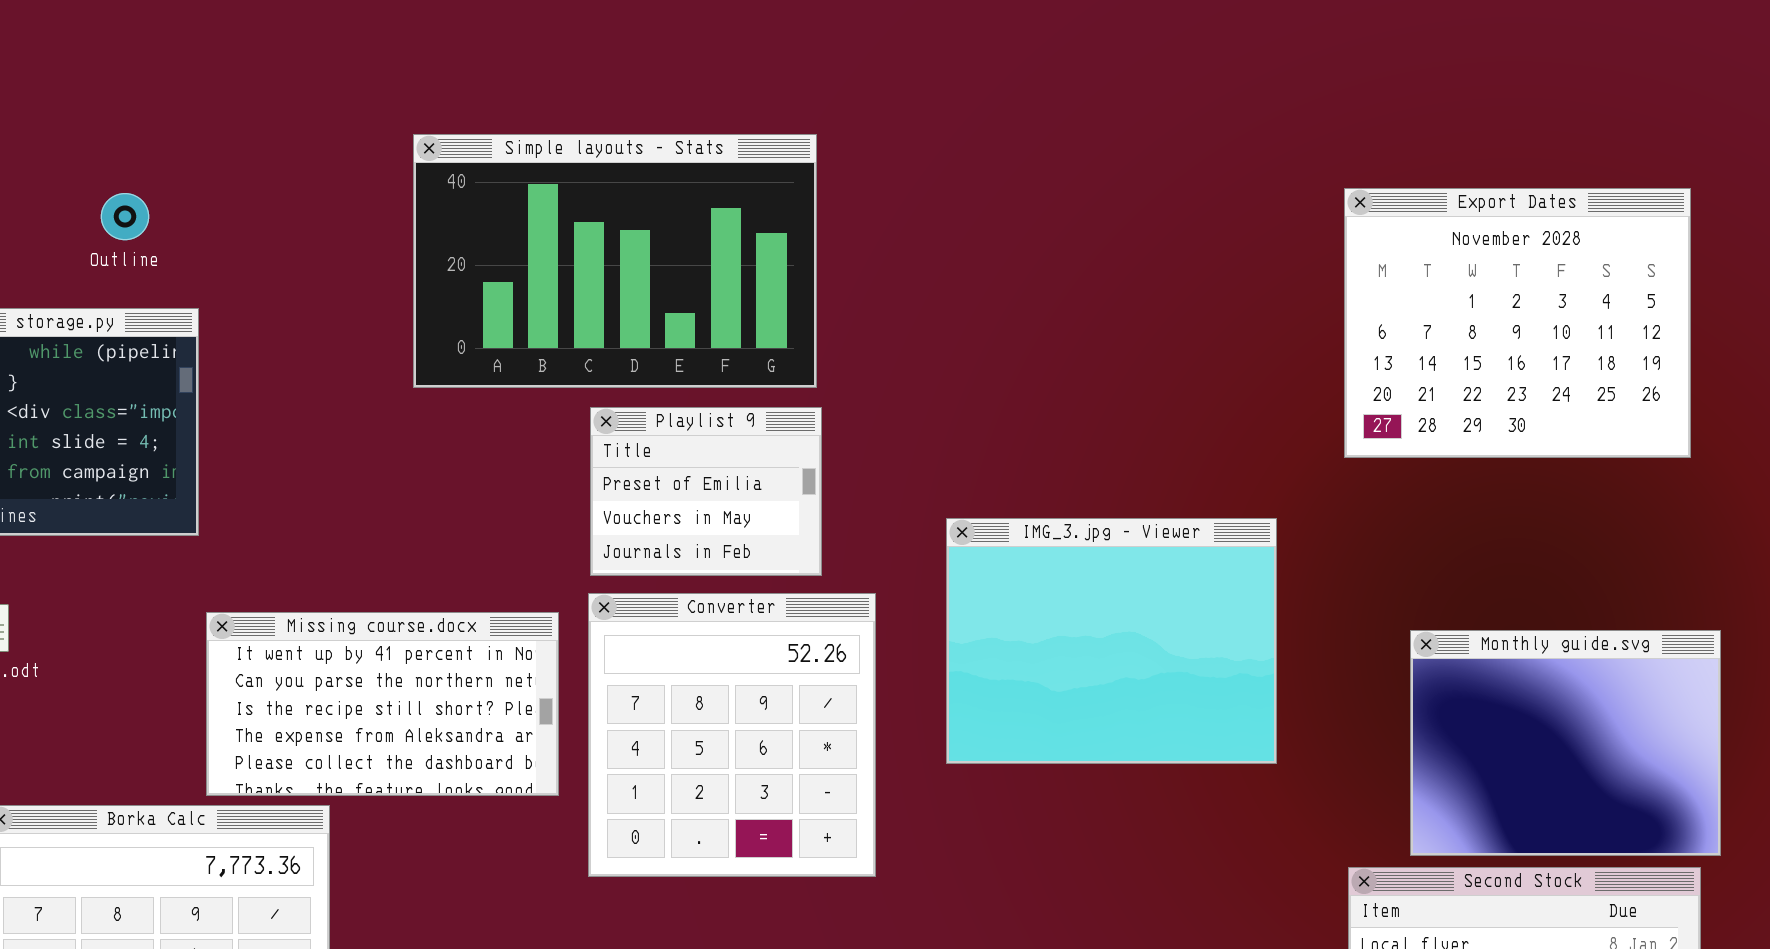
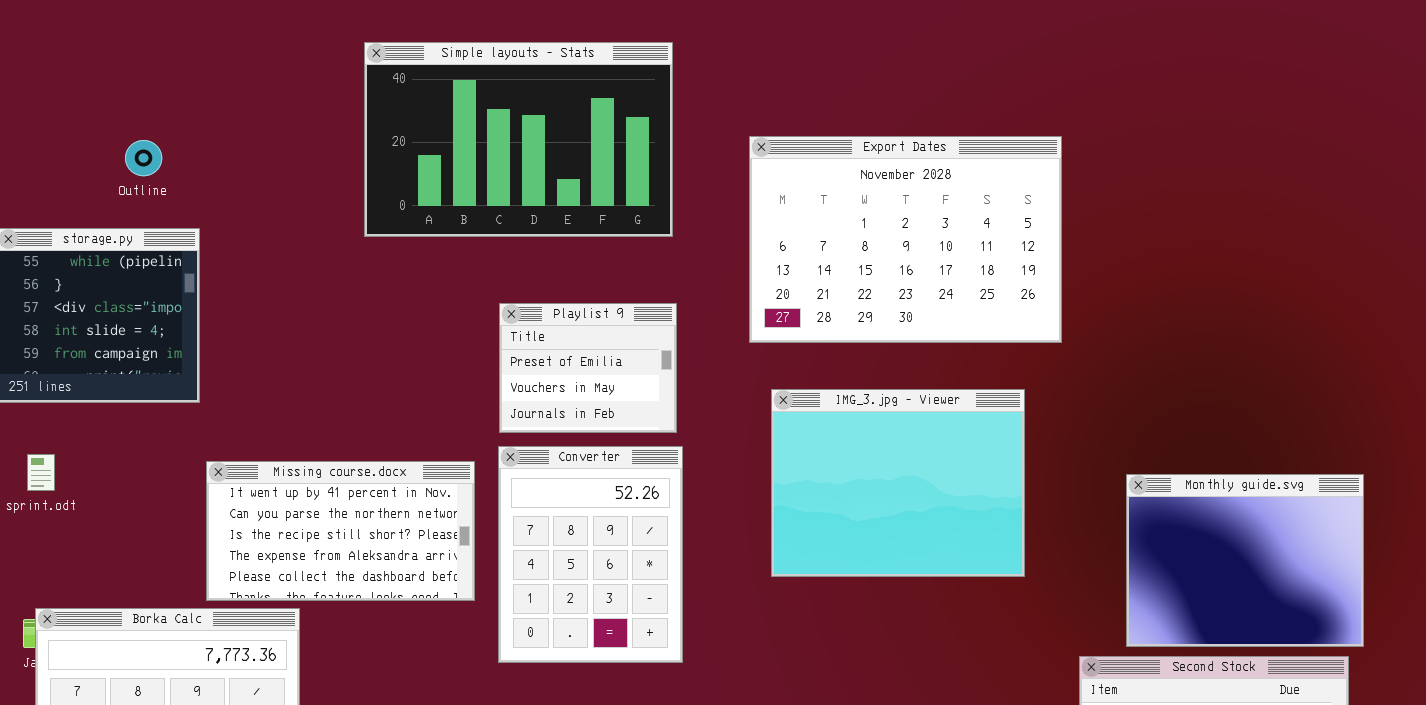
Simple layouts - Stats: [413,134,817,388] -> [364,42,673,237], moved
Export Dates: [1344,188,1691,458] -> [749,136,1062,343], moved, resized
Converter: [588,593,876,877] -> [498,446,683,663], resized

